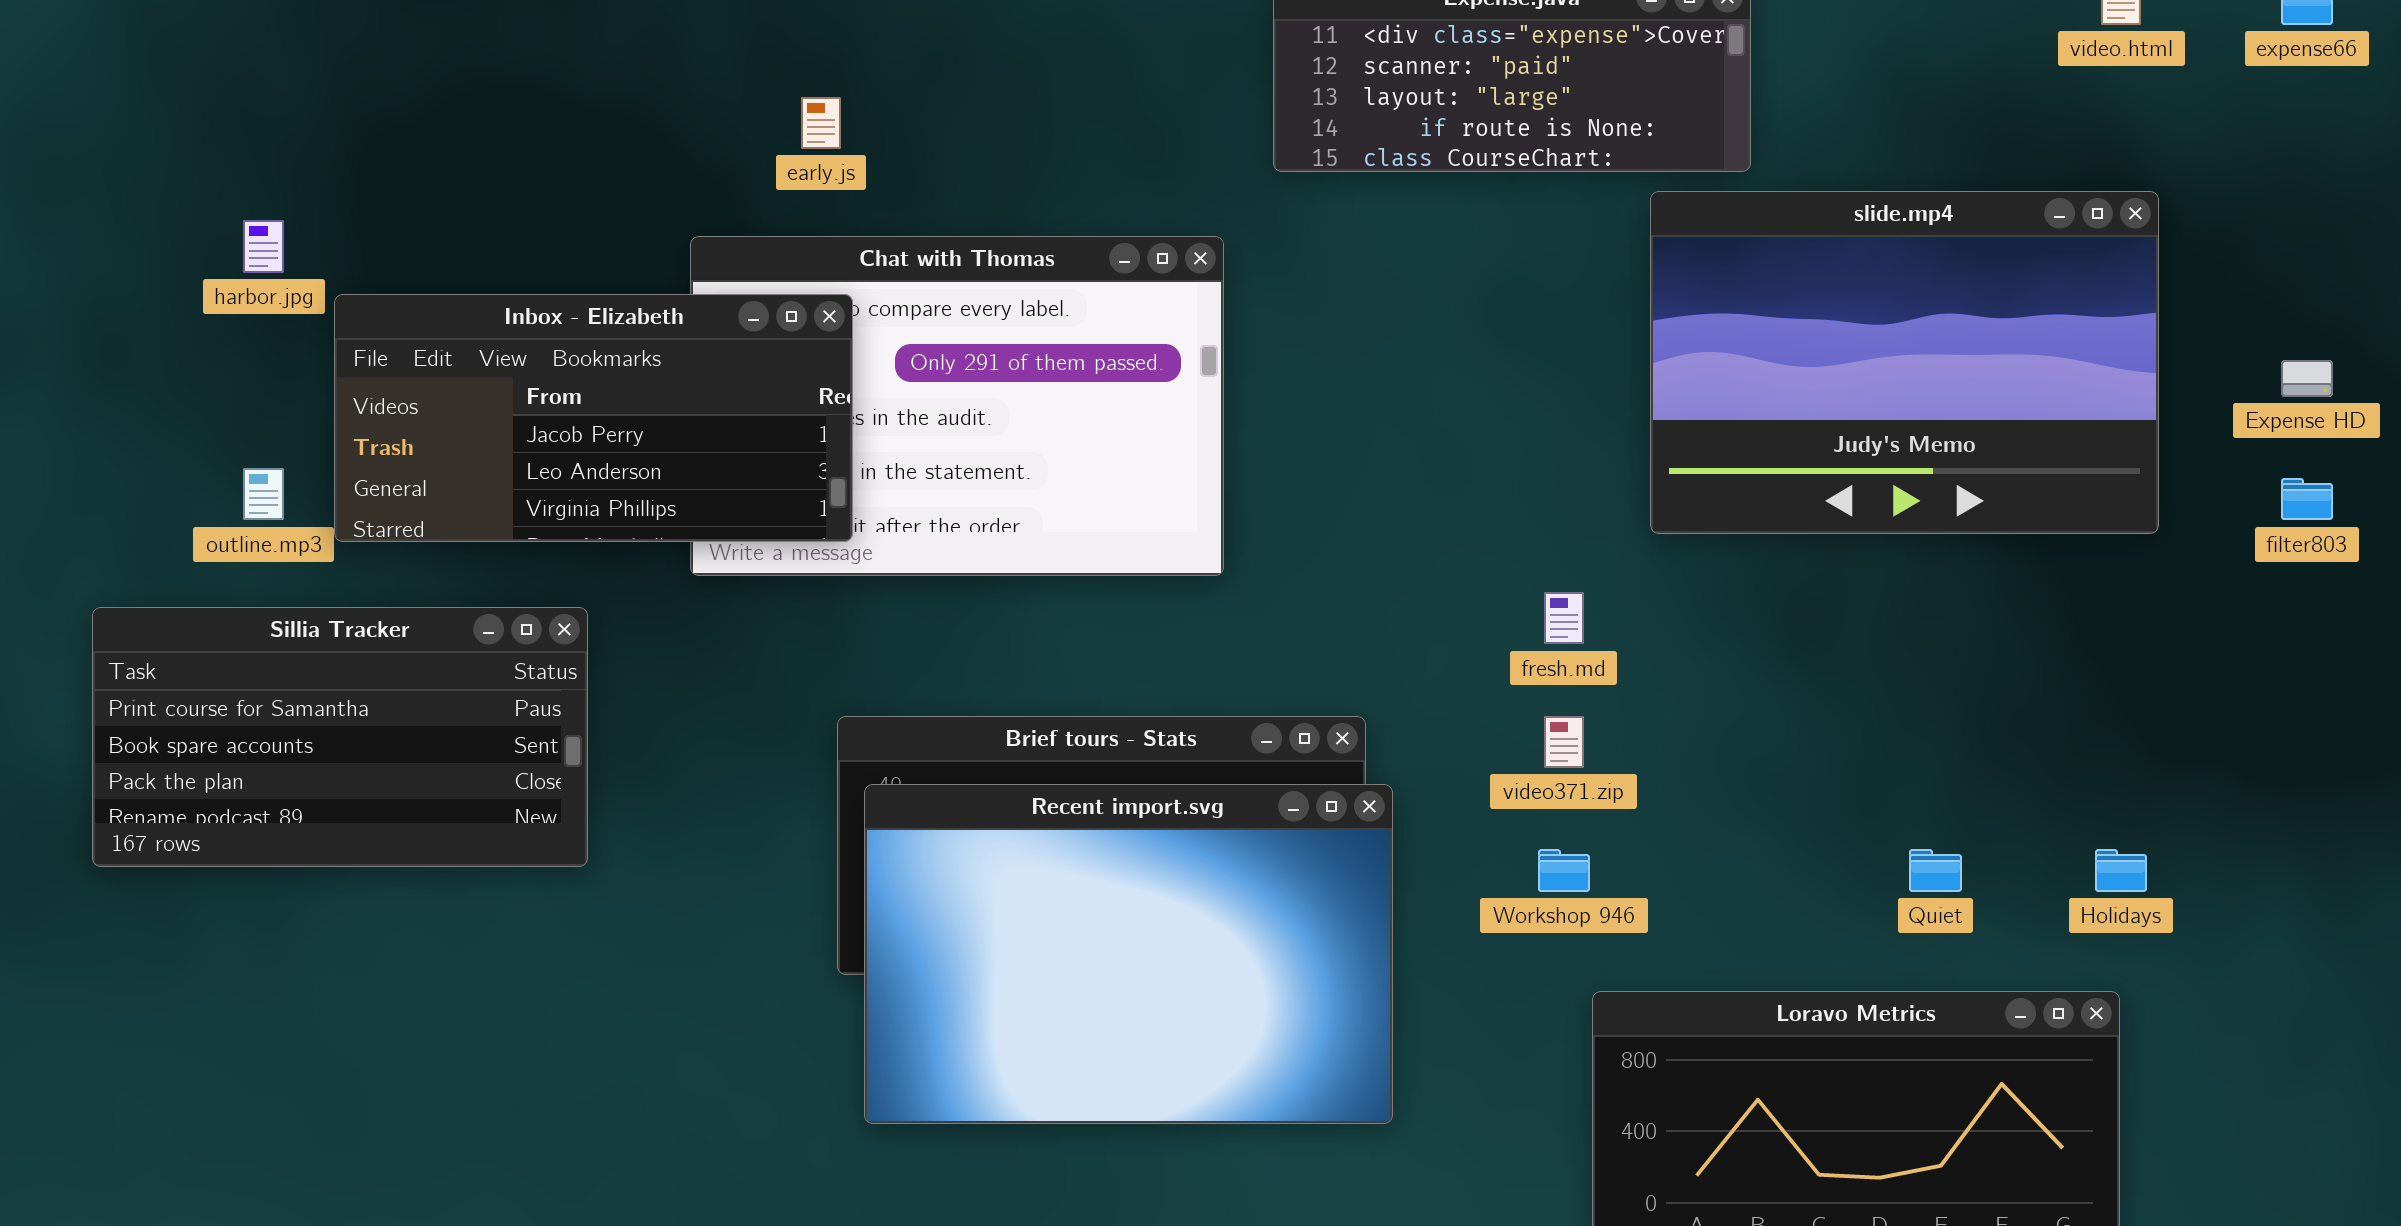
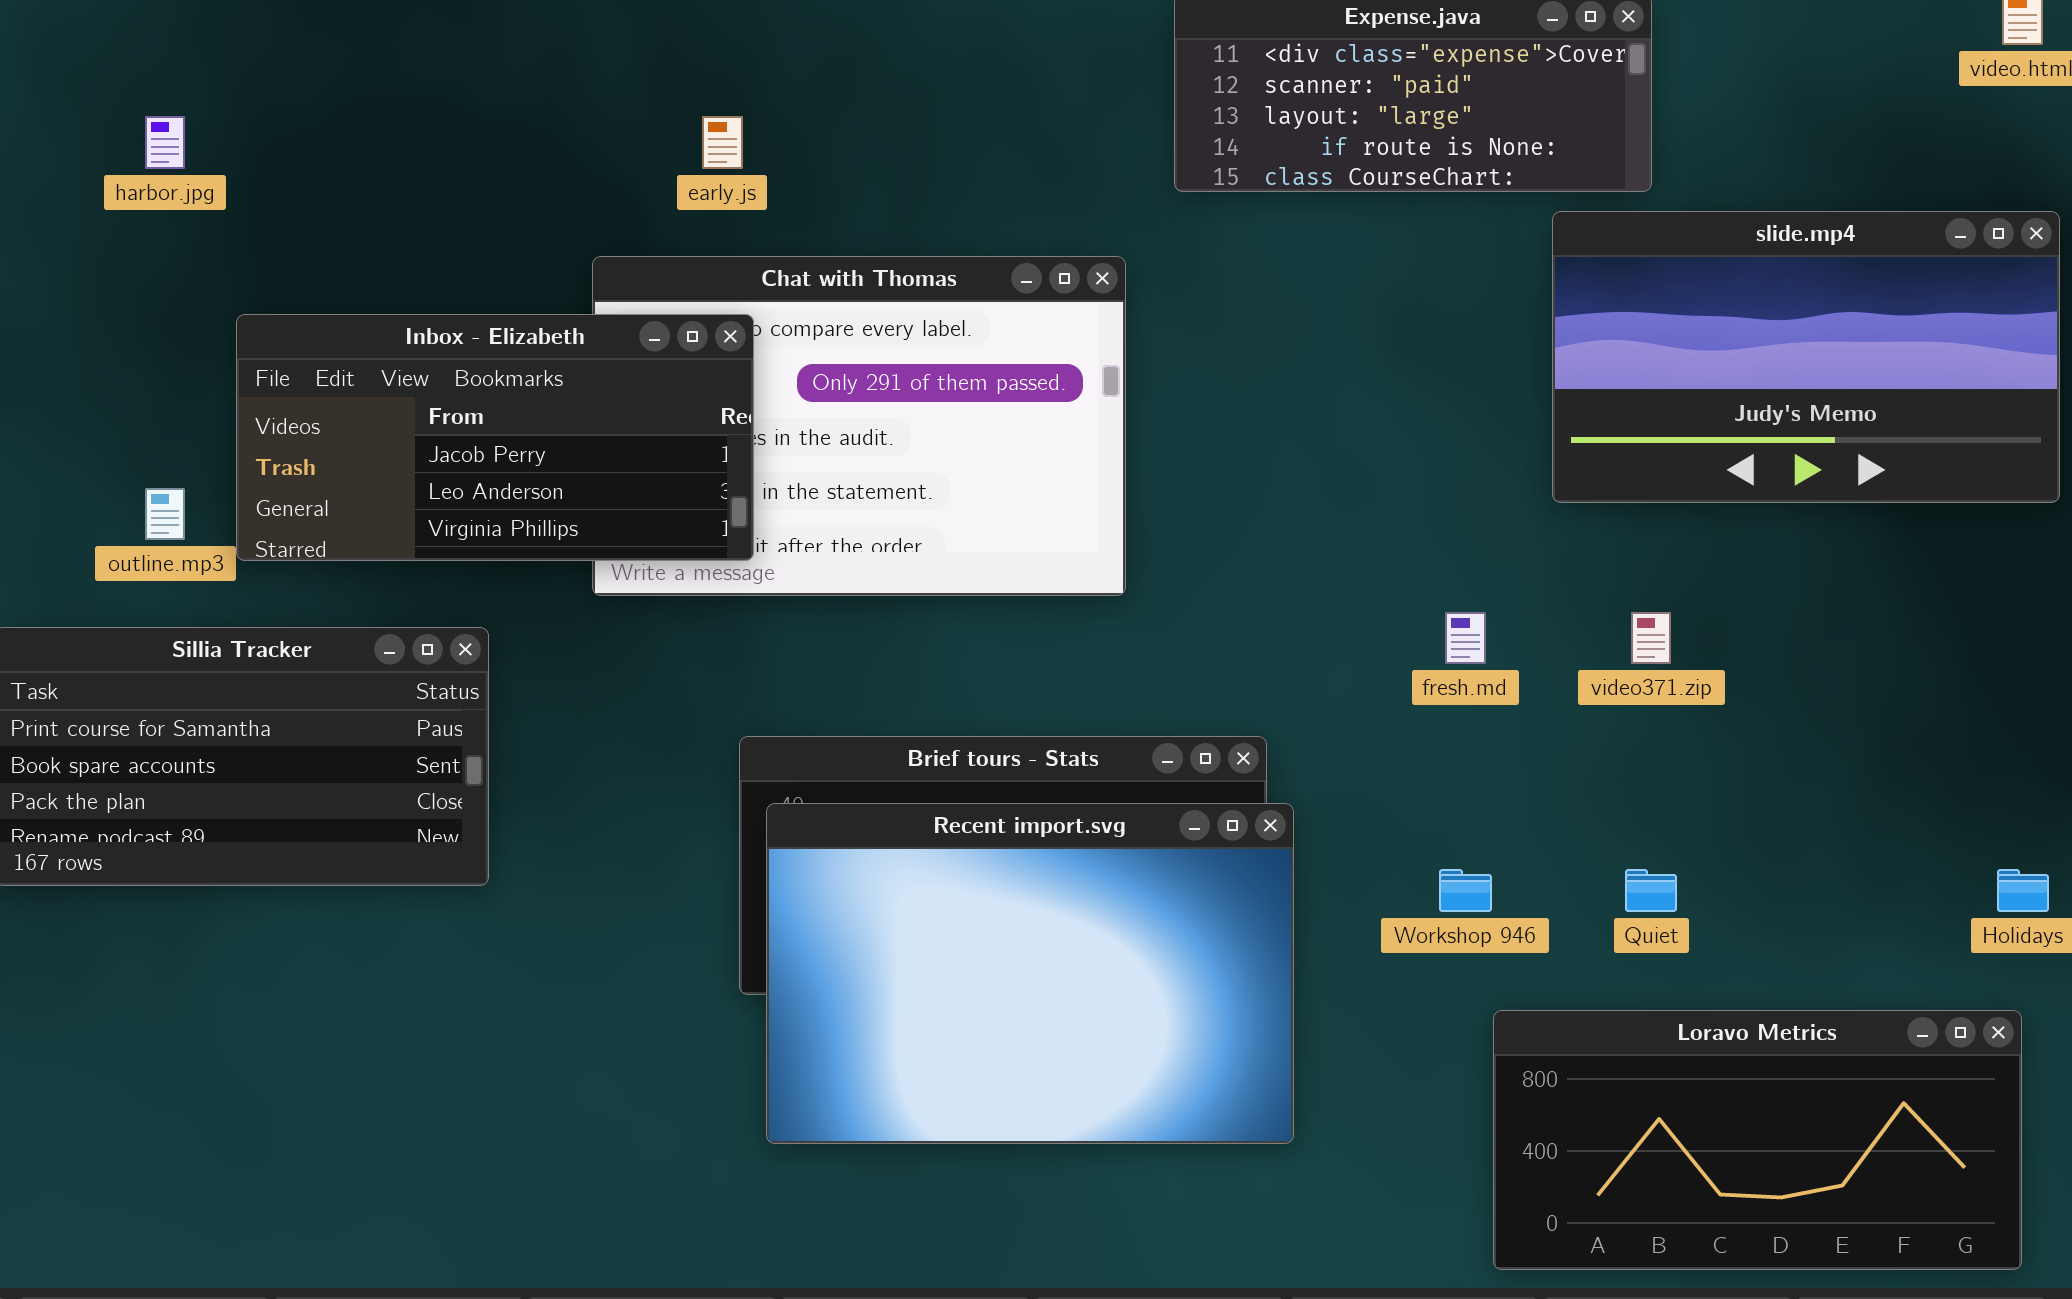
slide.mp4: [1650,191,2159,534] -> [1552,211,2060,503], resized
harbor.jpg: [243,220,284,273] -> [145,116,185,169], moved
video371.zip: [1544,716,1584,768] -> [1631,612,1671,664], moved
Quiet: [1909,849,1962,892] -> [1625,869,1677,912], moved

